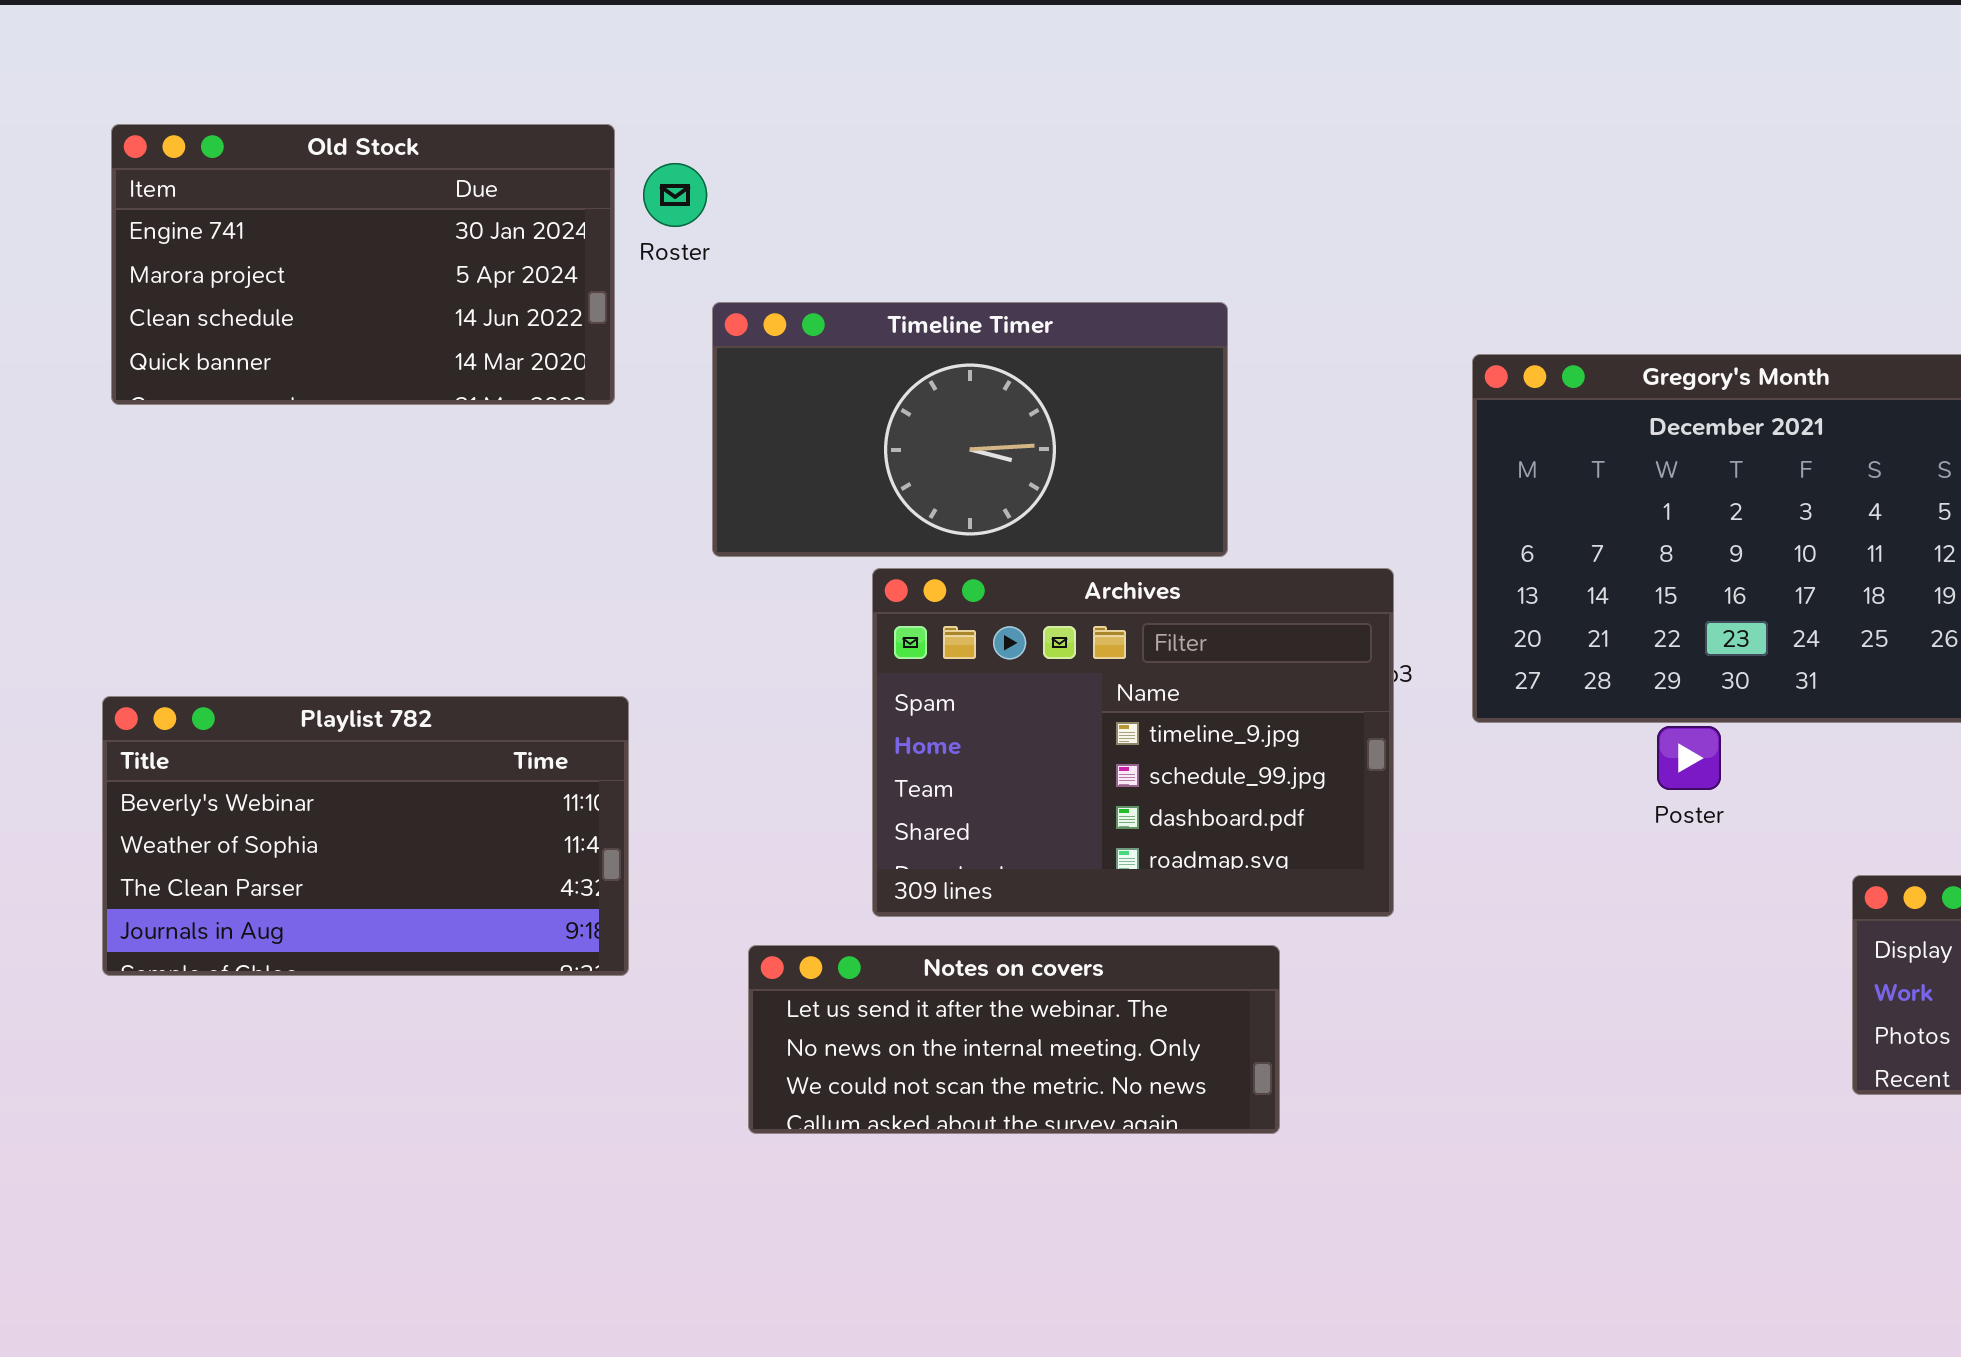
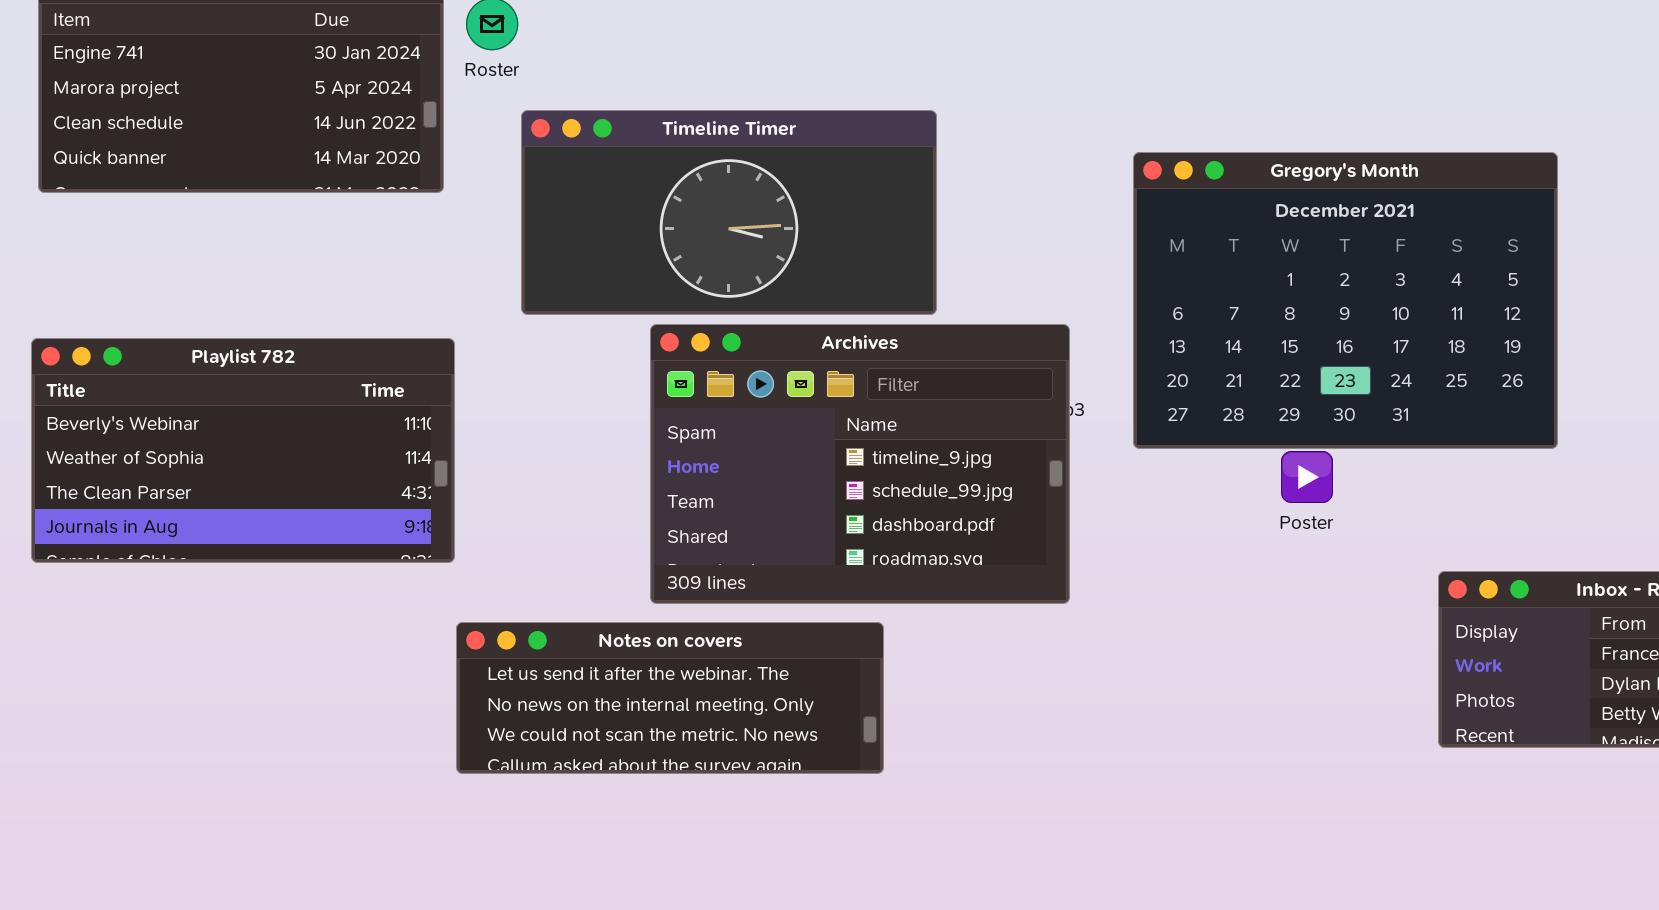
Playlist 782: [102,696,629,976] -> [31,338,455,563], moved
Notes on covers: [748,945,1280,1134] -> [456,622,884,774], moved

